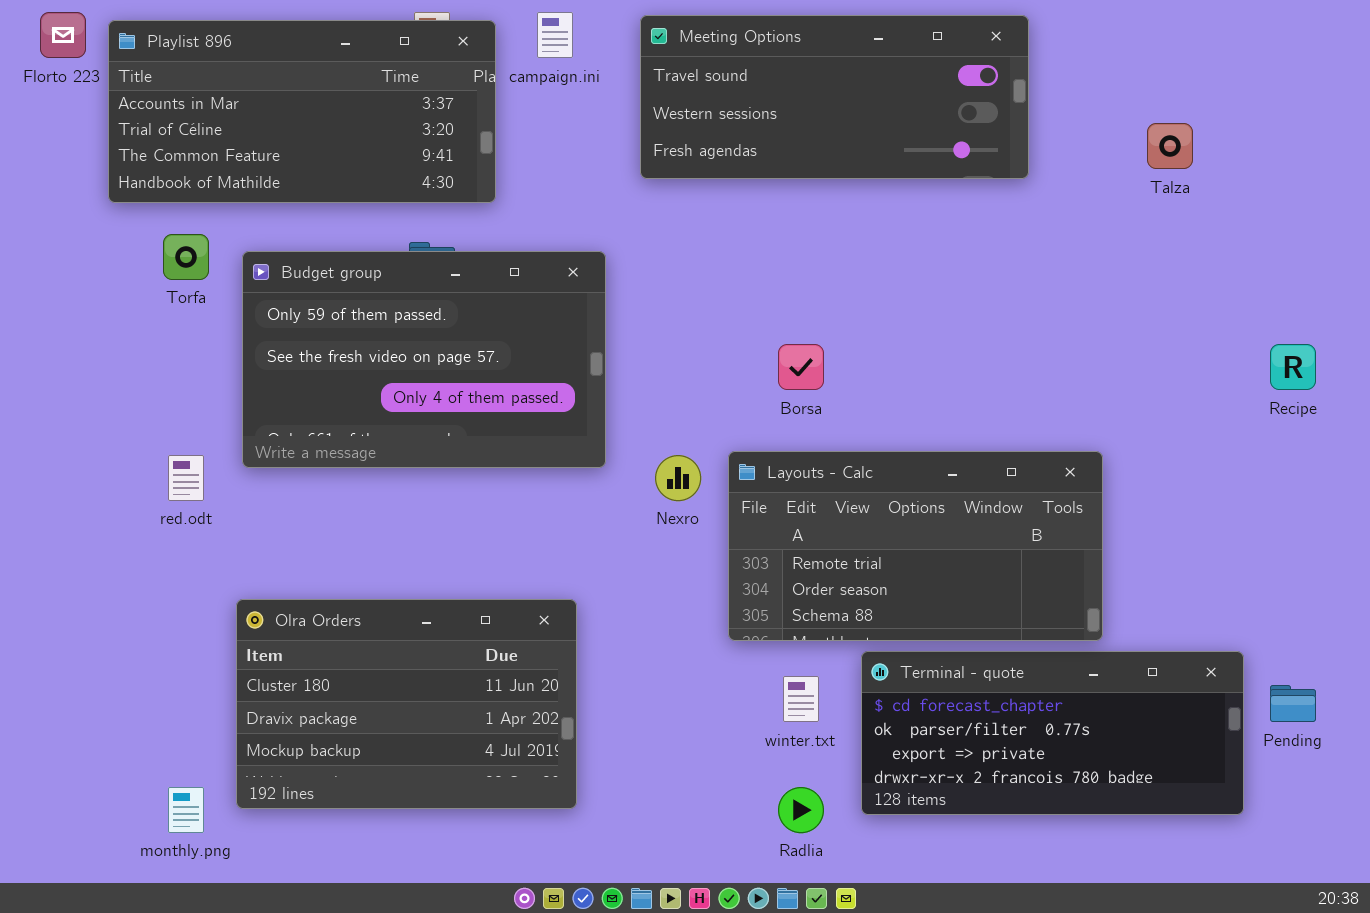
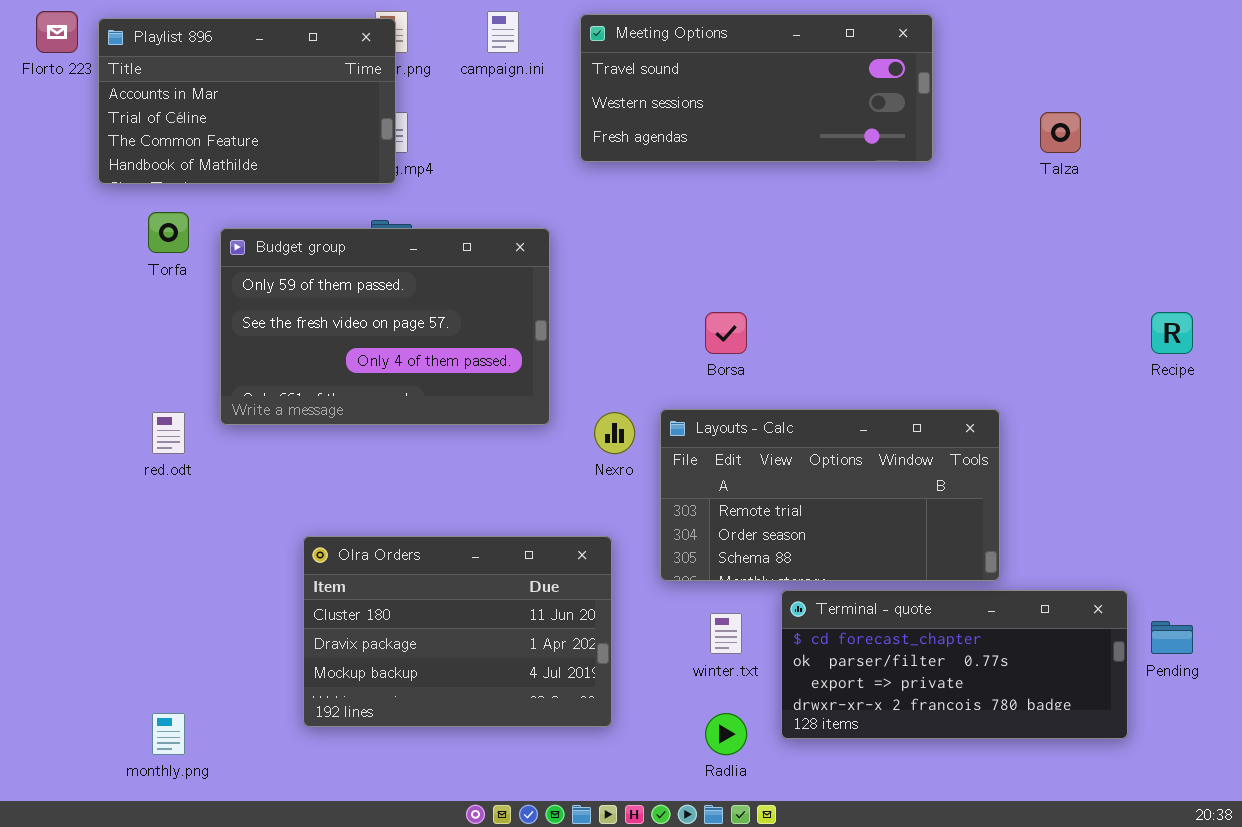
Playlist 896: [108,20,496,203] -> [98,18,396,184], resized
Olra Orders: [236,599,577,809] -> [303,536,612,727], moved

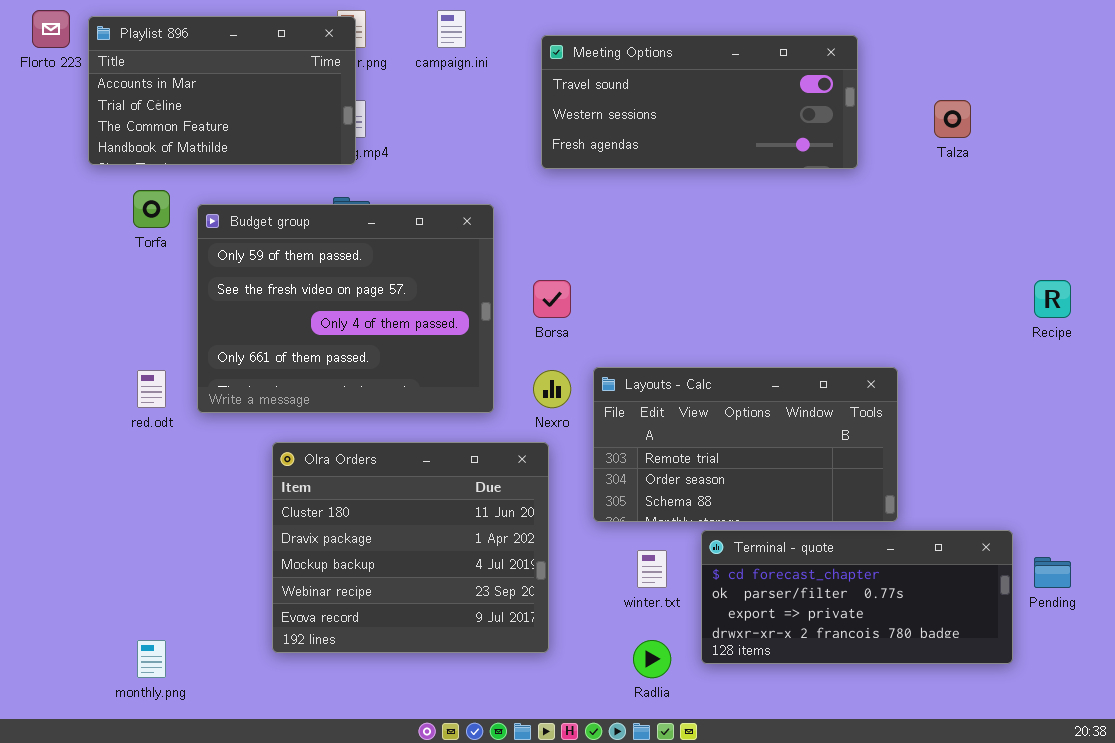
Meeting Options: [580,14,933,162] -> [541,35,858,169], moved
Budget group: [220,228,550,425] -> [197,204,494,413], resized
Borsa: [705,312,747,354] -> [533,280,571,318], moved
Olra Orders: [303,536,612,727] -> [272,442,549,653], resized

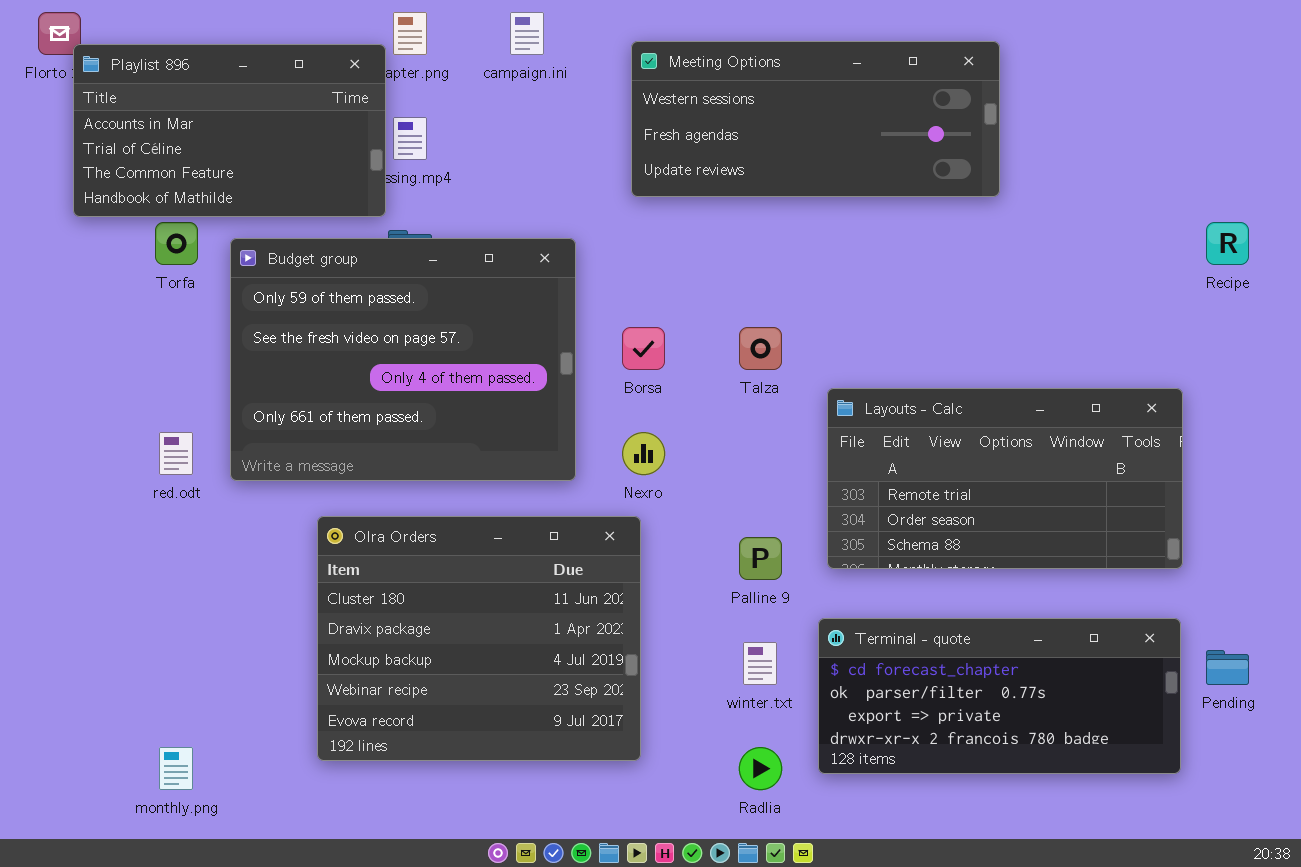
Playlist 896: [88,16,356,165] -> [73,44,386,217], moved
Meeting Options: [541,35,858,169] -> [631,41,1000,197], scrolled down 1 row
Talza: [934,100,971,138] -> [739,327,782,370], moved
Recipe: [1034,280,1071,318] -> [1206,222,1249,265], moved
Layouts - Calc: [593,367,898,522] -> [827,388,1183,569], moved

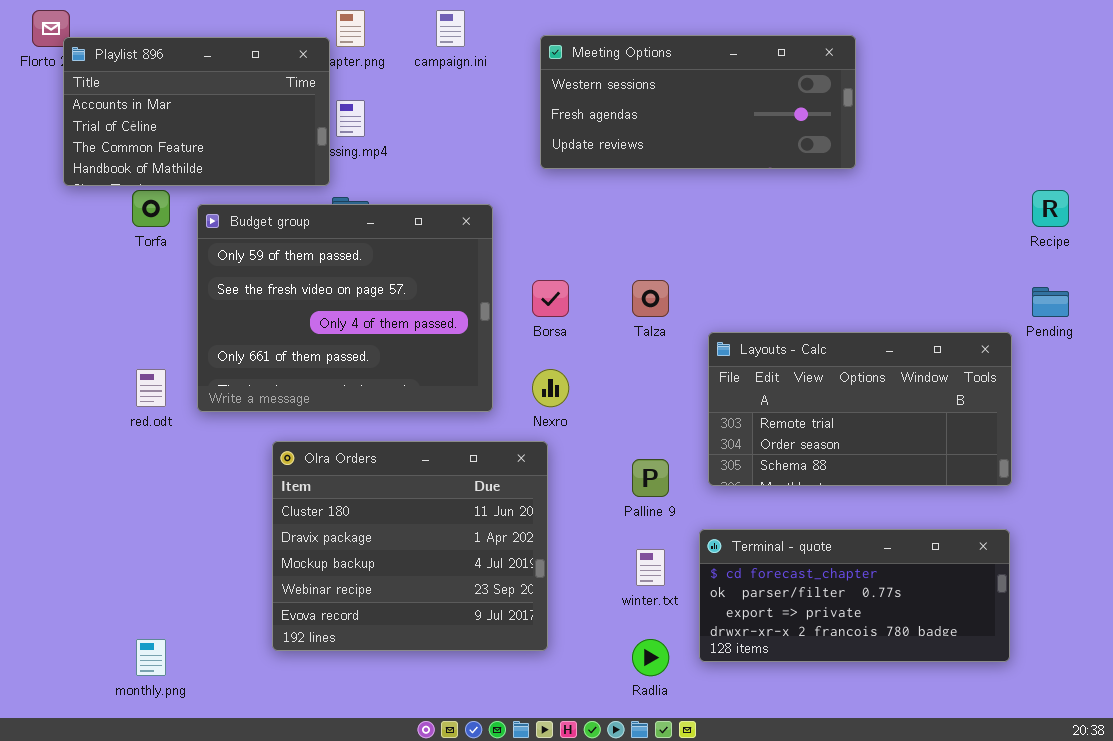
Pending: [1206,650,1249,685] -> [1032,287,1069,317], moved

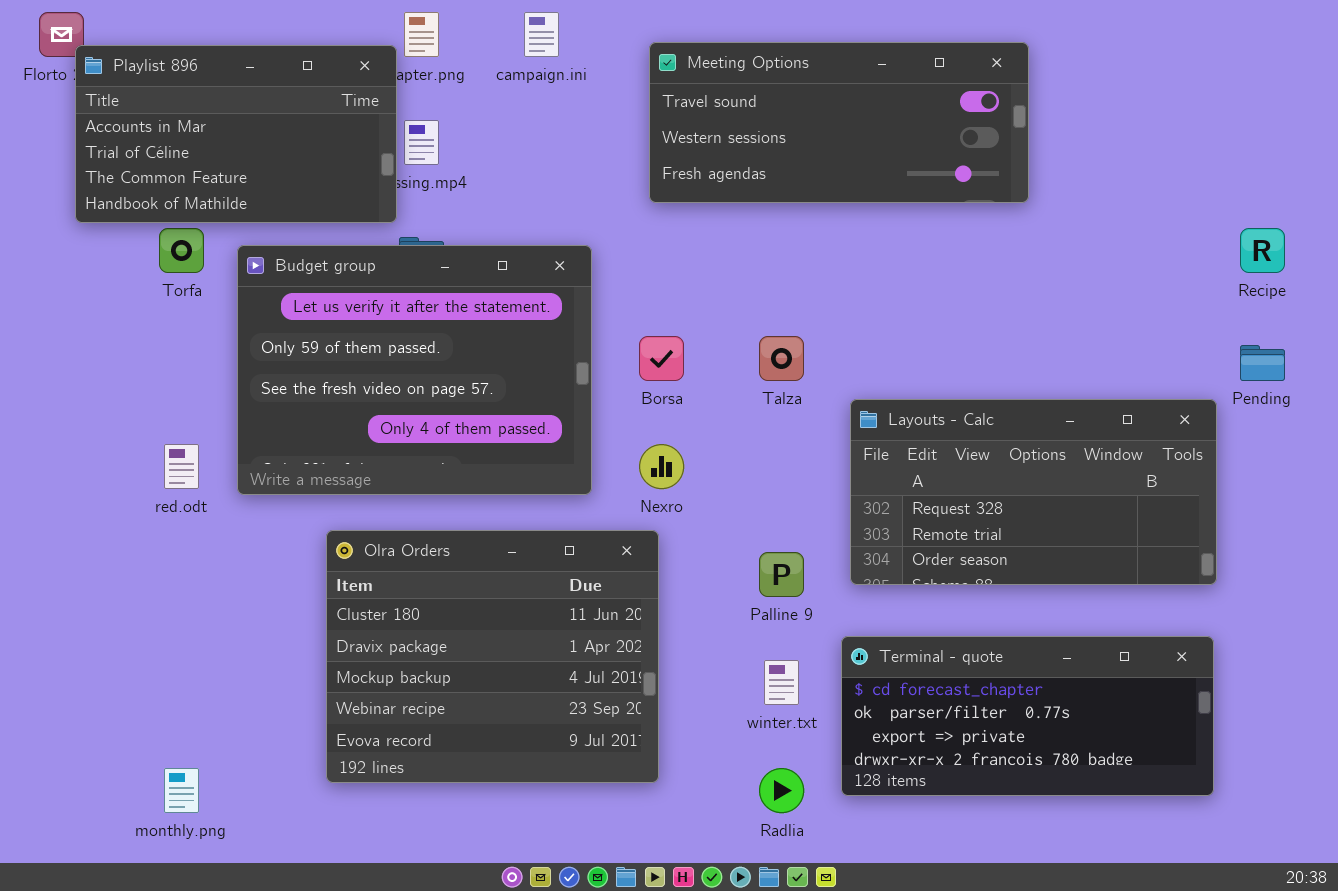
Meeting Options: [540,35,856,169] -> [649,42,1029,203], scrolled up 1 row
Budget group: [197,204,493,412] -> [237,245,592,495], scrolled up 1 row
Layouts - Calc: [708,332,1012,486] -> [850,399,1217,585], scrolled up 1 row

